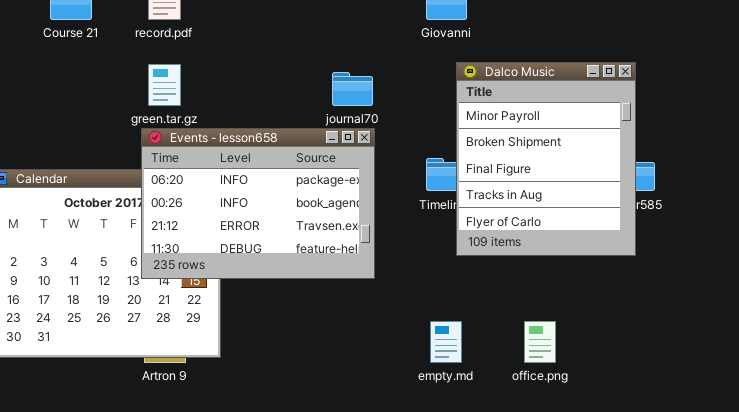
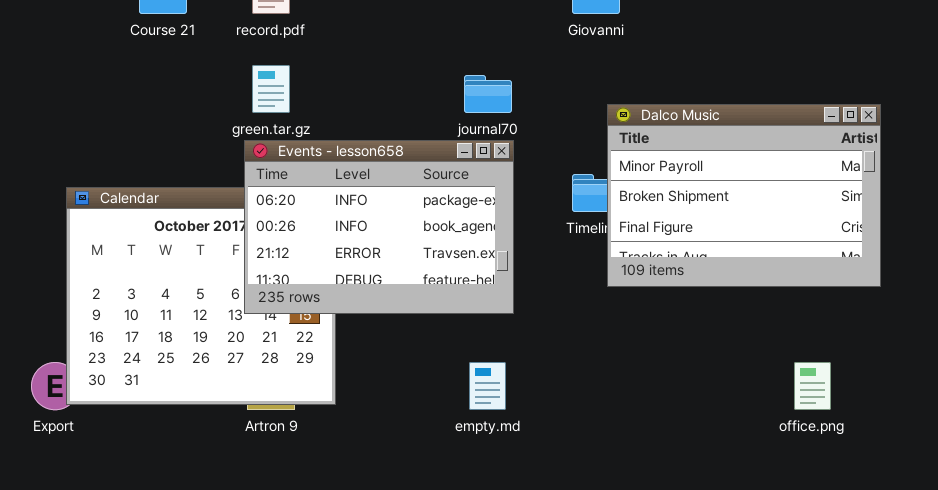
Dalco Music: [456,62,636,256] -> [607,104,881,287], resized
empty.md: [430,321,462,363] -> [469,362,506,410], moved
office.png: [524,321,556,363] -> [794,362,831,410], moved

